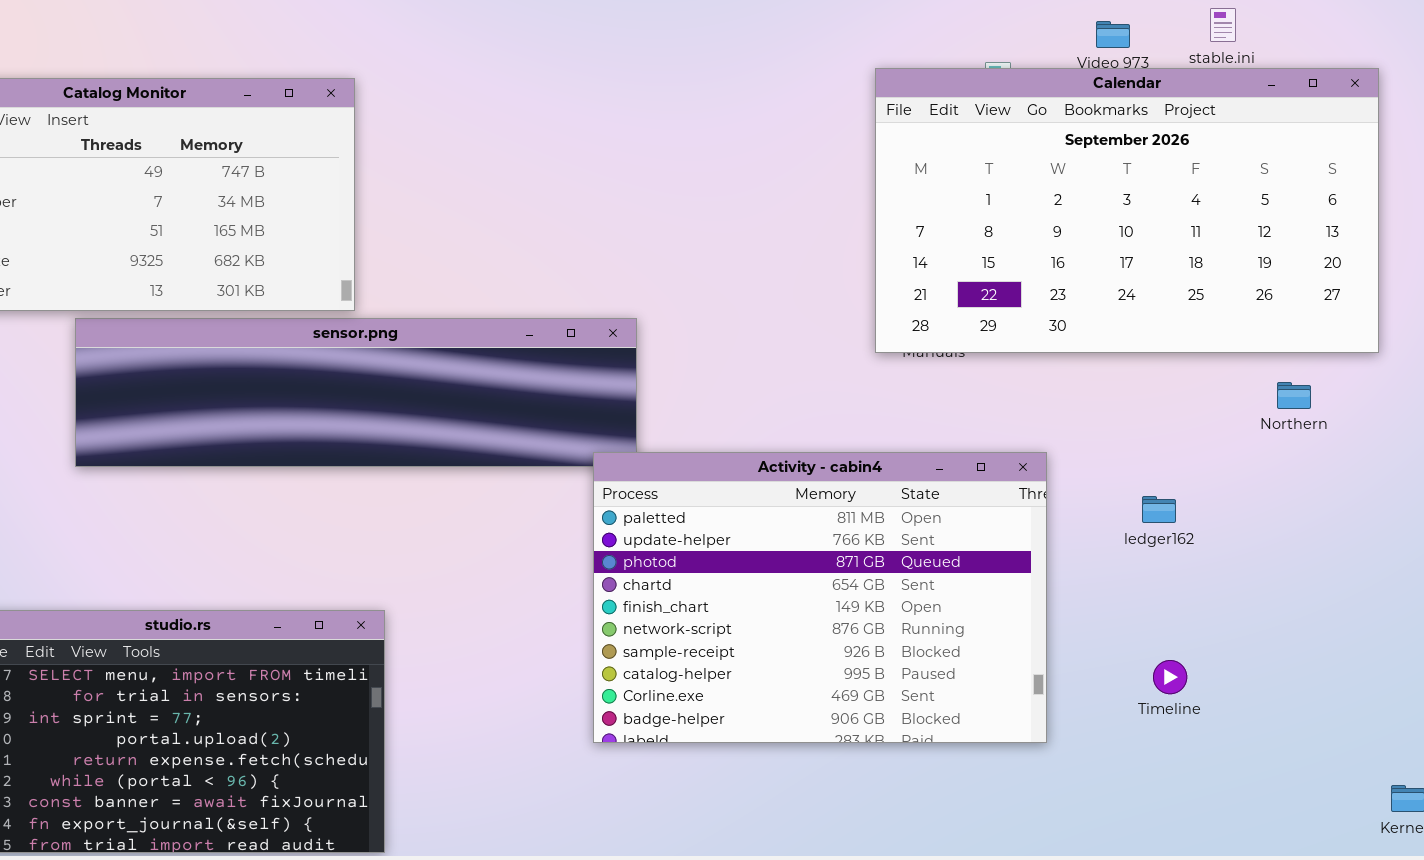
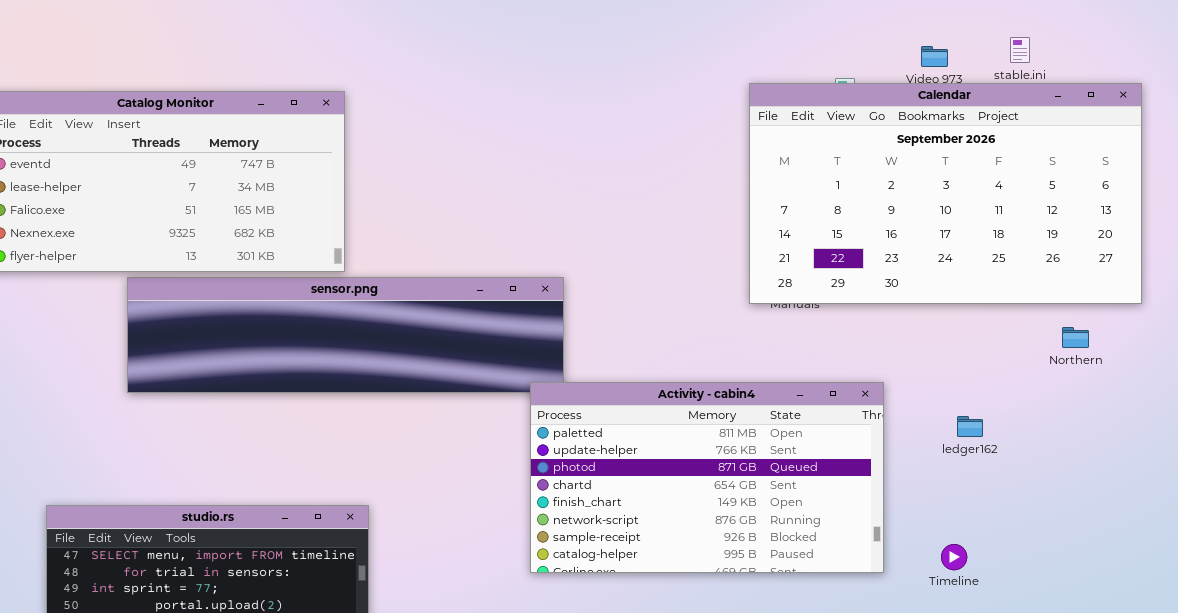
Activity - cabin4: [593,452,1047,743] -> [530,382,884,573], resized
Timeline: [1153,660,1187,694] -> [941,544,967,570], moved

